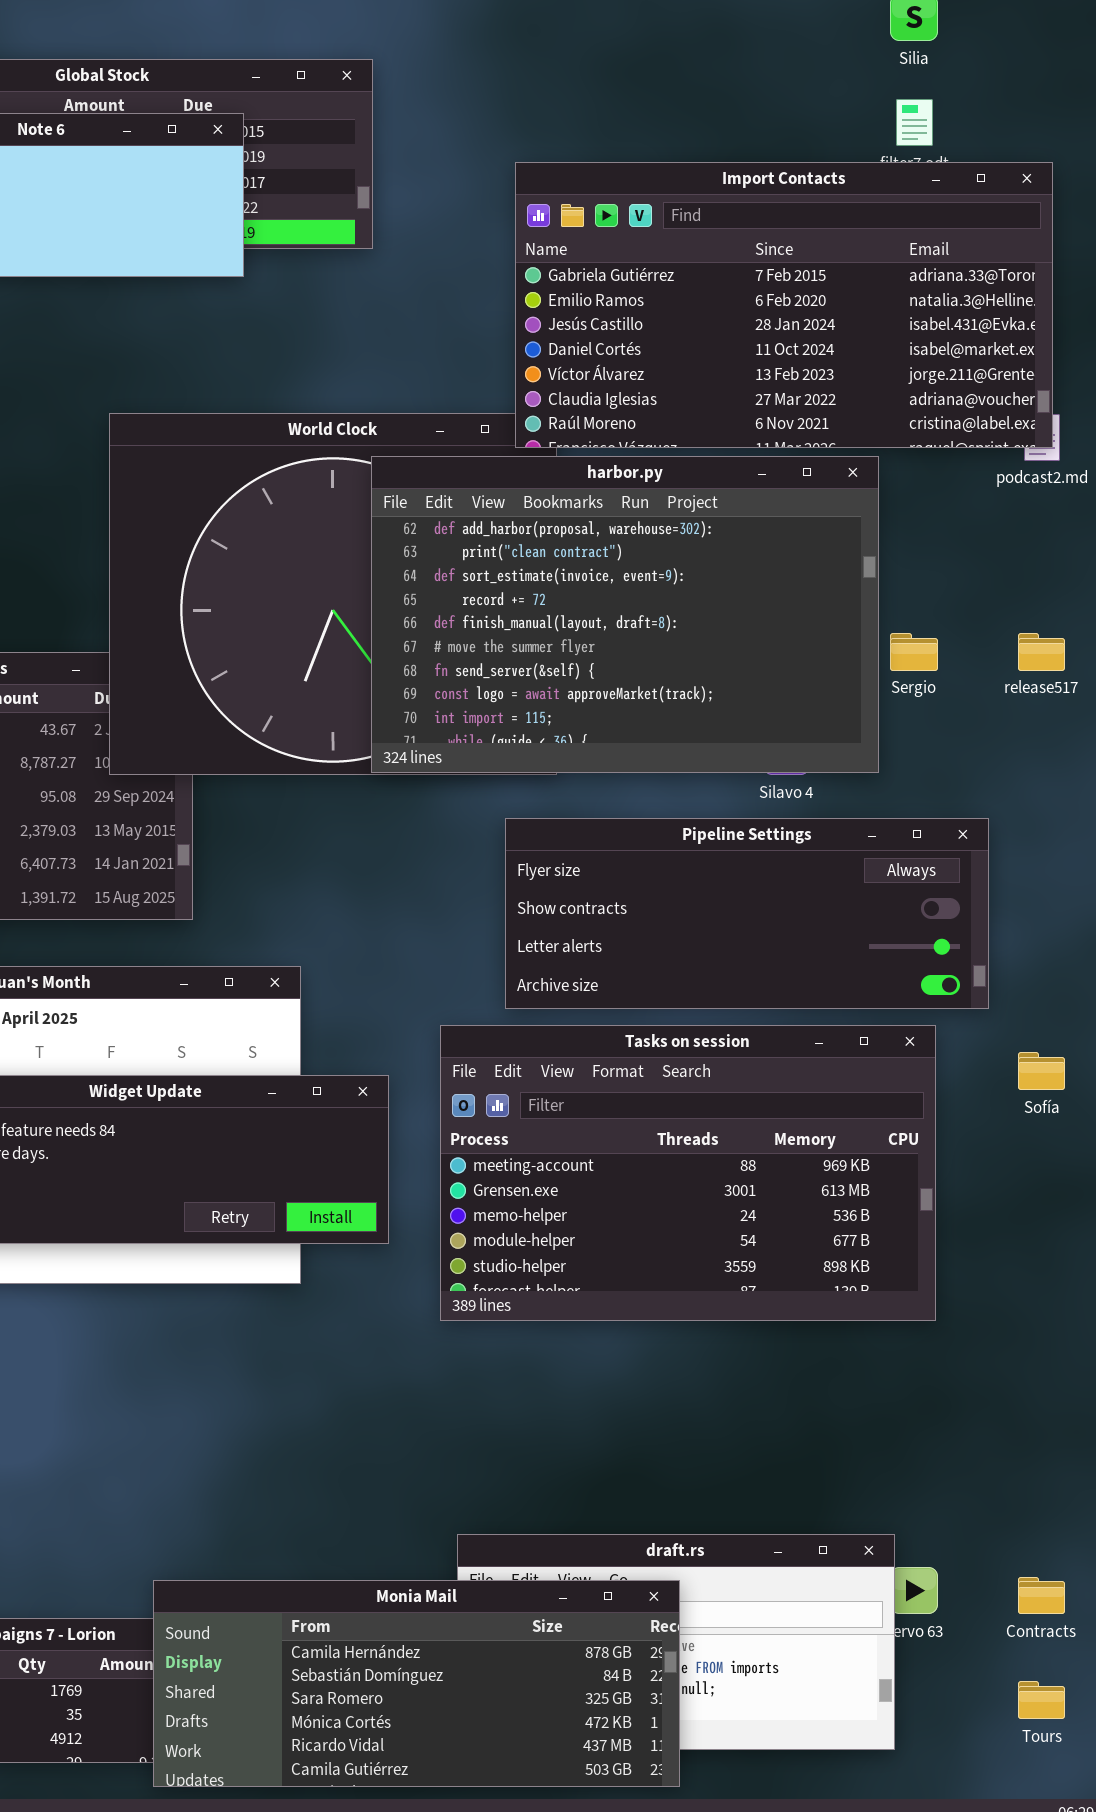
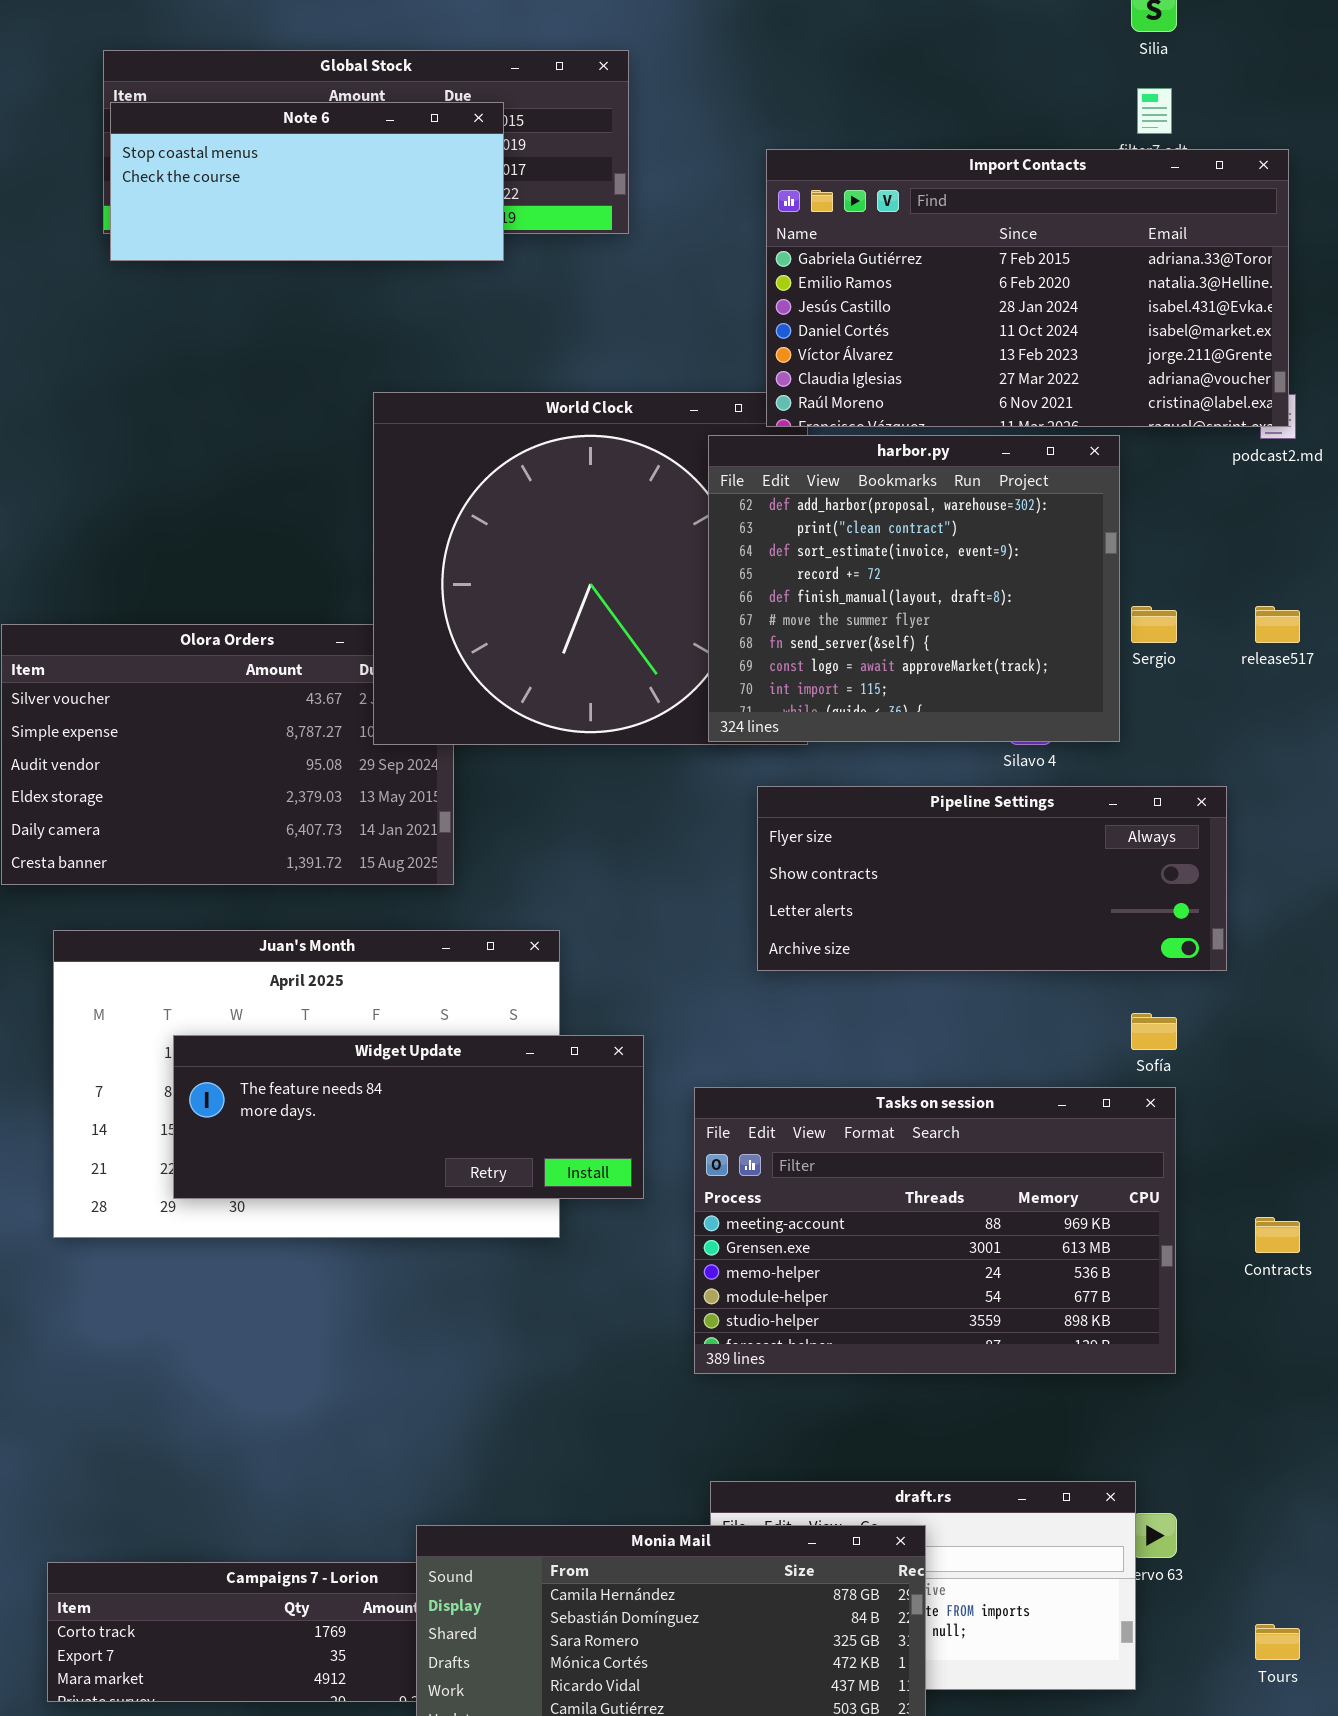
harbor.py: [371,456,879,773] -> [708,435,1120,742], resized
Tasks on session: [440,1025,936,1321] -> [694,1087,1176,1374], moved
Sofía: [1018,1052,1065,1090] -> [1131,1013,1177,1050], moved
Contracts: [1018,1577,1065,1614] -> [1255,1217,1300,1253], moved

